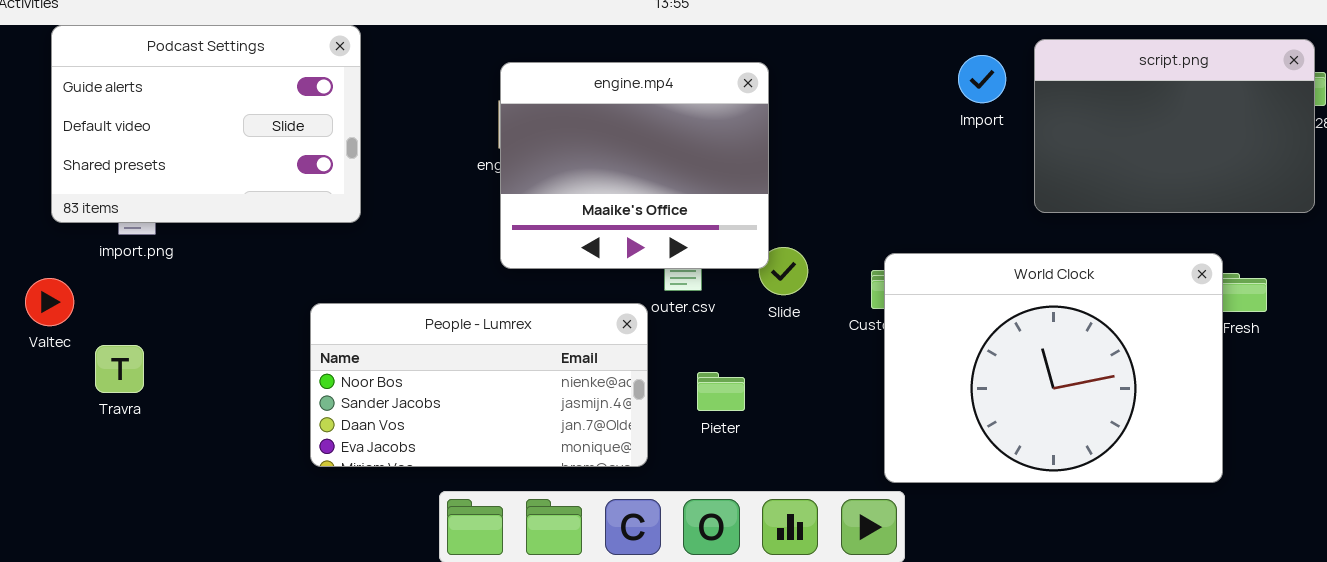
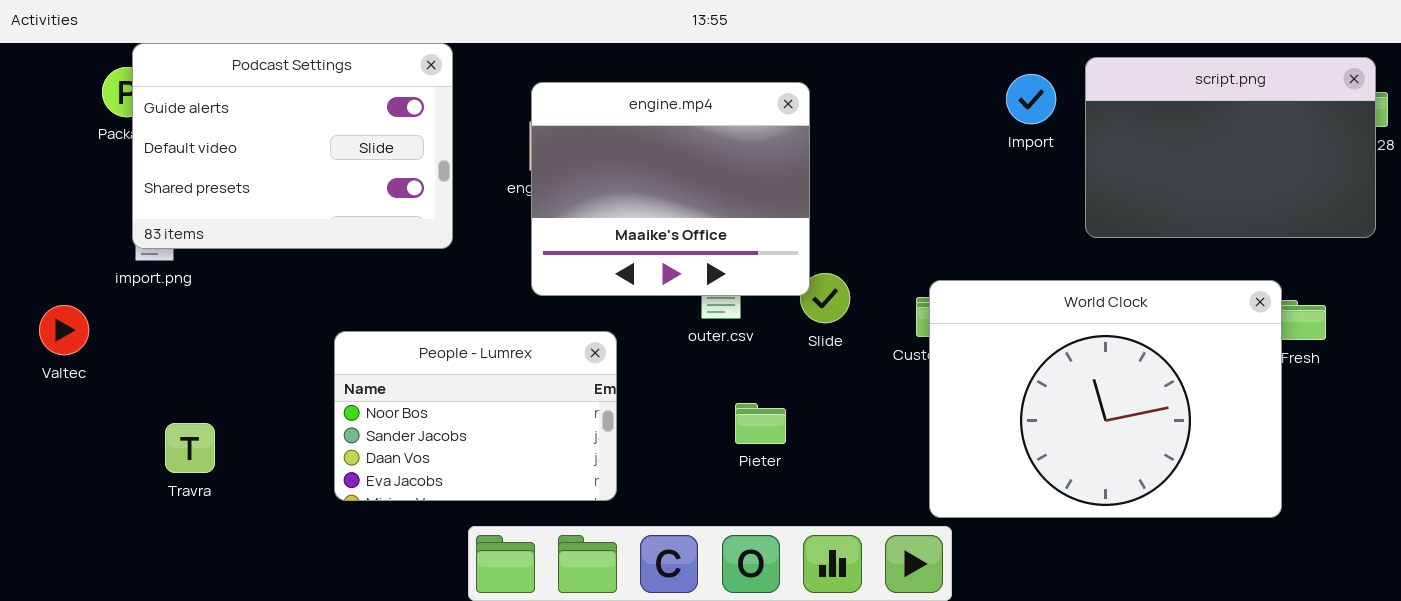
Podcast Settings: [51,25,361,223] -> [132,43,453,249], moved
People - Lumrex: [310,303,648,467] -> [334,331,617,501], resized
Travra: [95,345,144,393] -> [165,423,215,473], moved

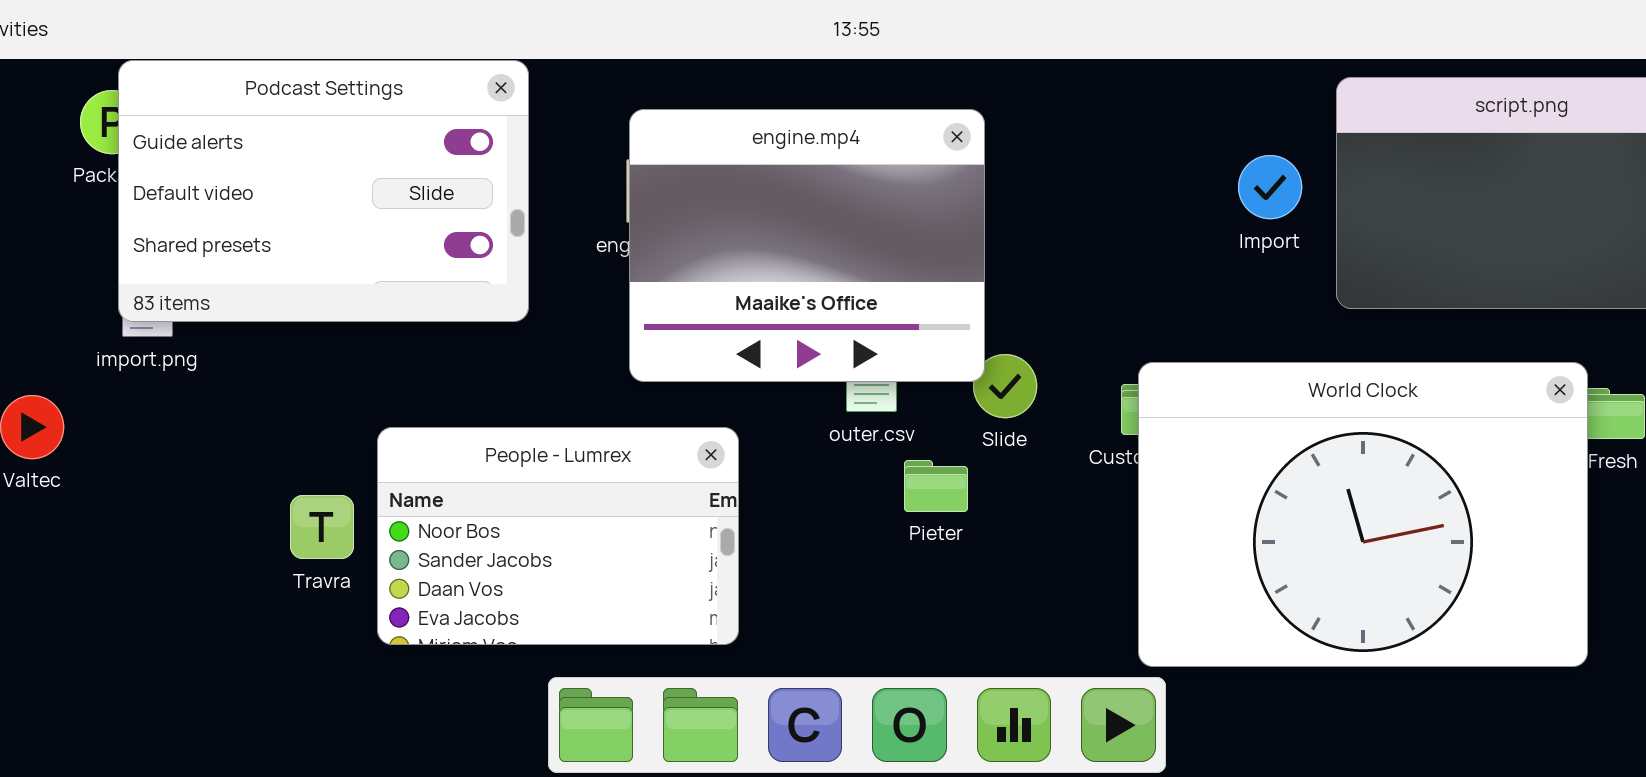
Import: [1006,74,1056,124] -> [1238,155,1302,219], moved
Pieter: [735,403,786,444] -> [904,460,968,512], moved
Travra: [165,423,215,473] -> [290,495,354,559], moved

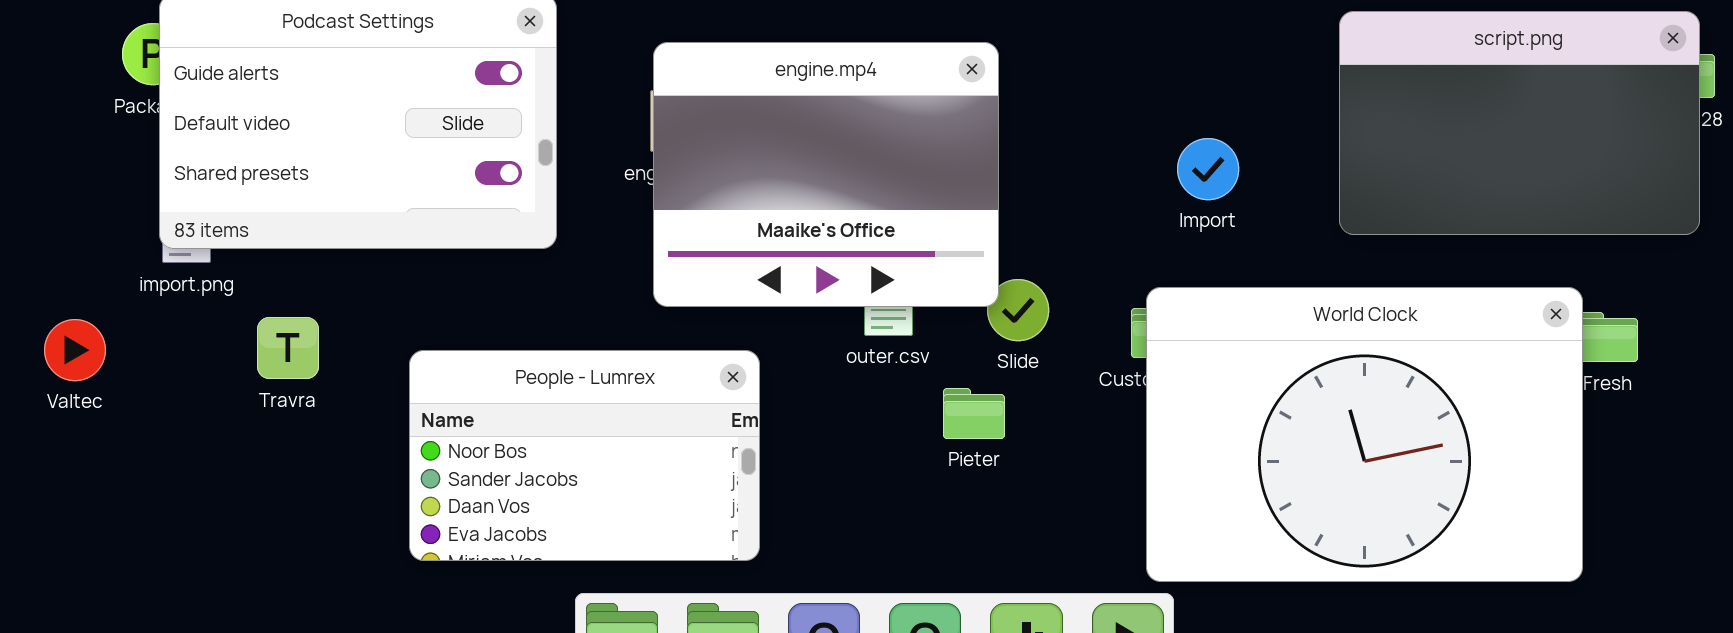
Import: [1238,155,1302,219] -> [1177,138,1239,200], moved
Pieter: [904,460,968,512] -> [943,388,1005,439], moved
Travra: [290,495,354,559] -> [257,317,319,379], moved

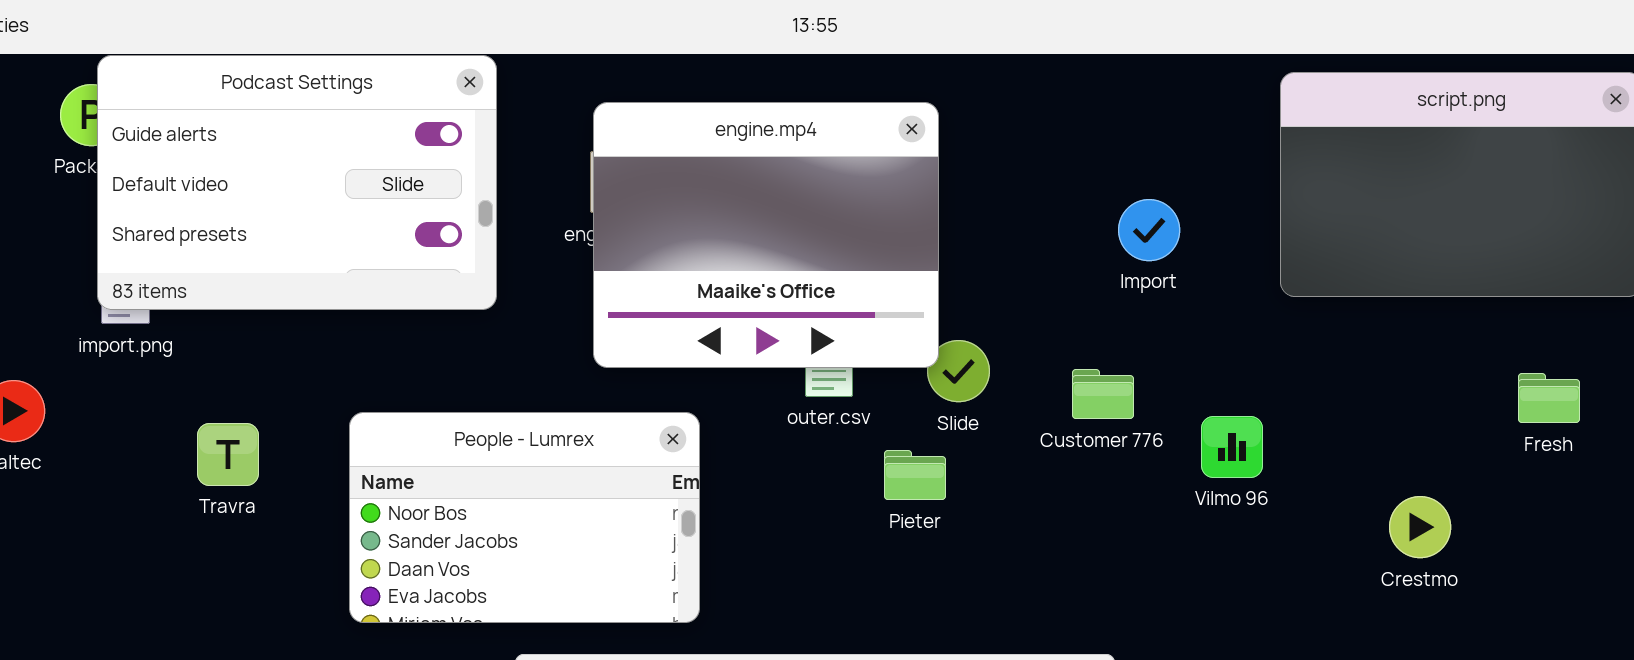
World Clock: [1146,287,1583,582] -> none, closed
Travra: [257,317,319,379] -> [197,423,259,486], moved

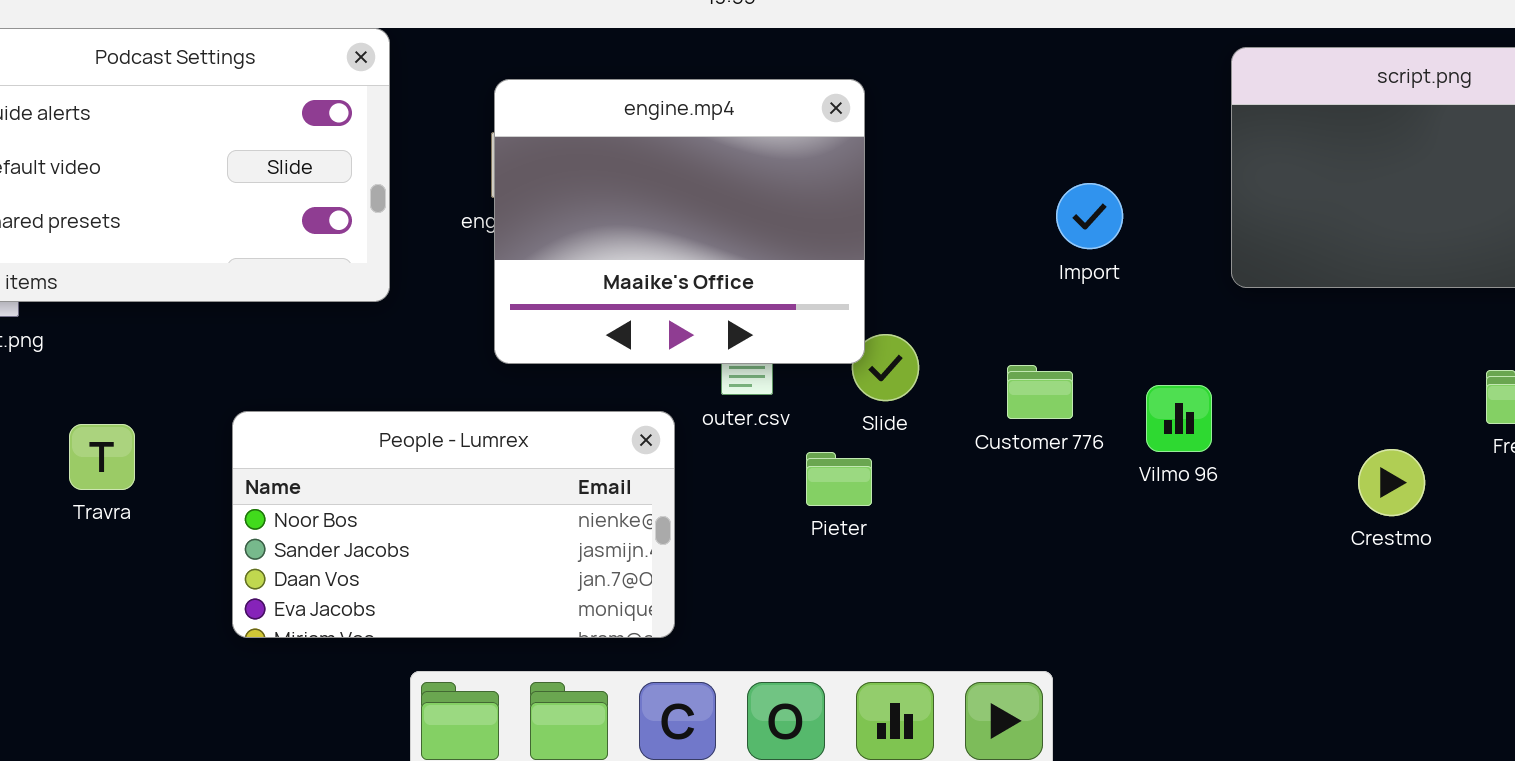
People - Lumrex: [349,412,700,623] -> [232,411,675,638], resized
Vilmo 96: [1201,416,1263,478] -> [1146,385,1212,452], moved
Crestmo: [1389,496,1451,558] -> [1358,449,1425,516], moved

